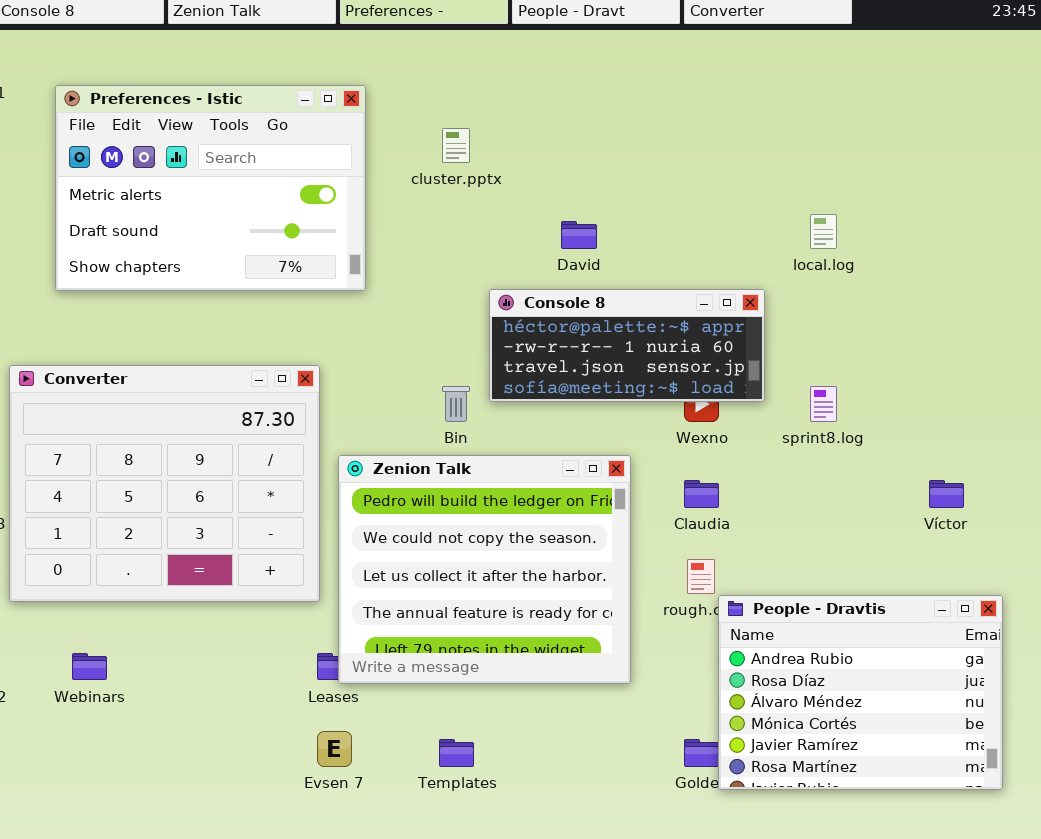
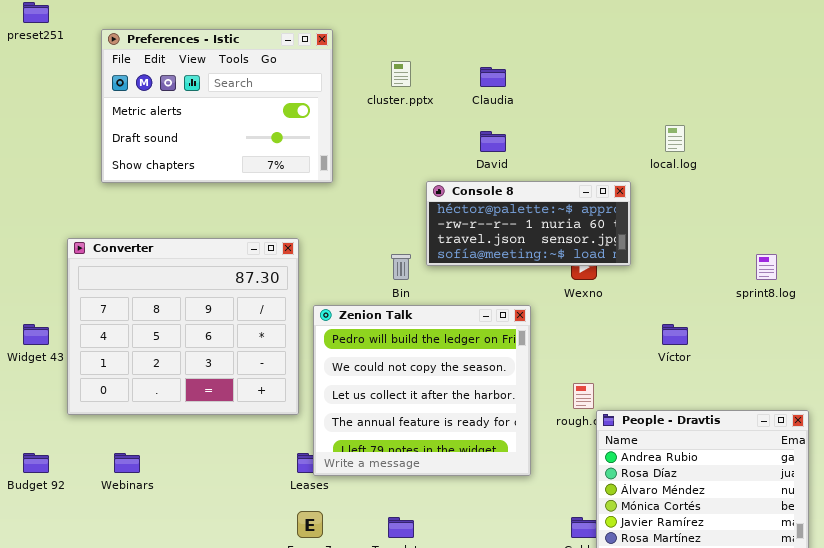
sprint8.log: [810,386,837,422] -> [756,254,777,280], moved
Claudia: [684,480,719,508] -> [480,67,506,87], moved
Víctor: [929,480,964,508] -> [662,324,688,345], moved

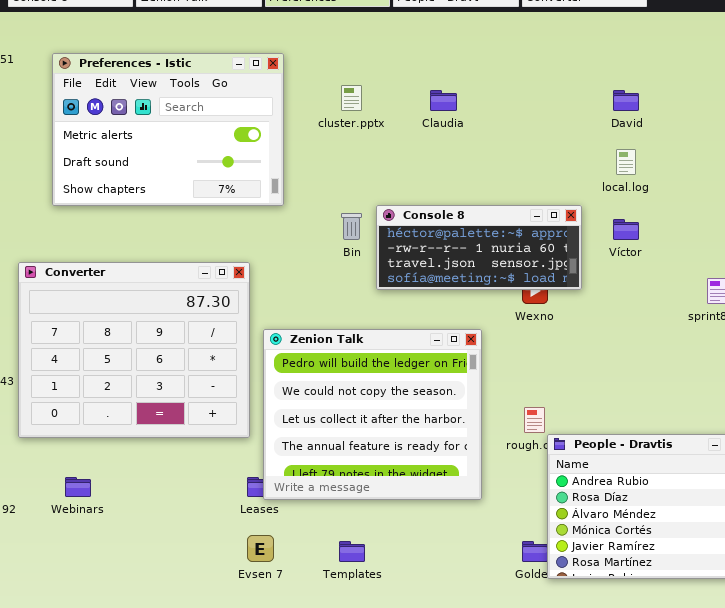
David: [480,131,506,152] -> [613,90,639,111], moved
Bin: [391,254,411,280] -> [341,213,362,240], moved
Víctor: [662,324,688,345] -> [613,219,639,240], moved

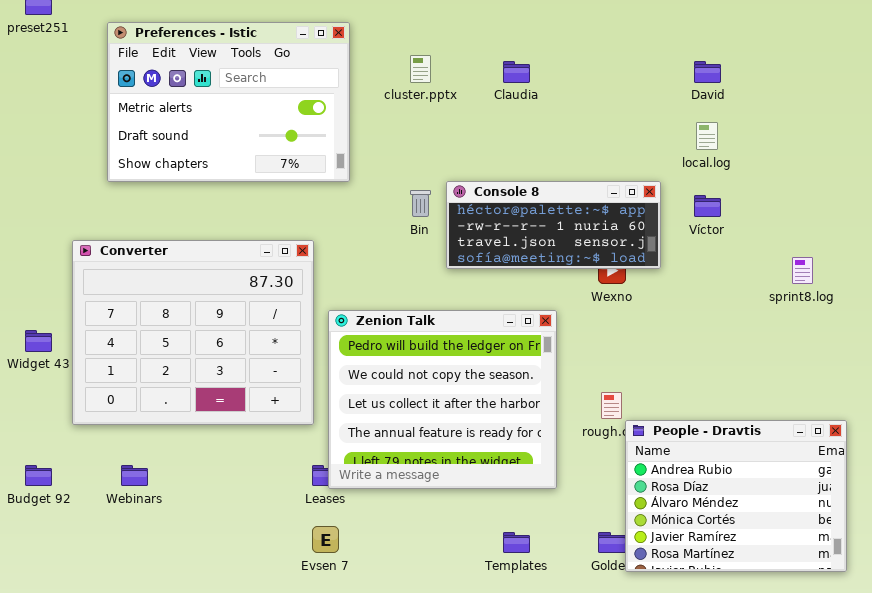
Templates: [339,541,365,562] -> [503,532,530,553], moved

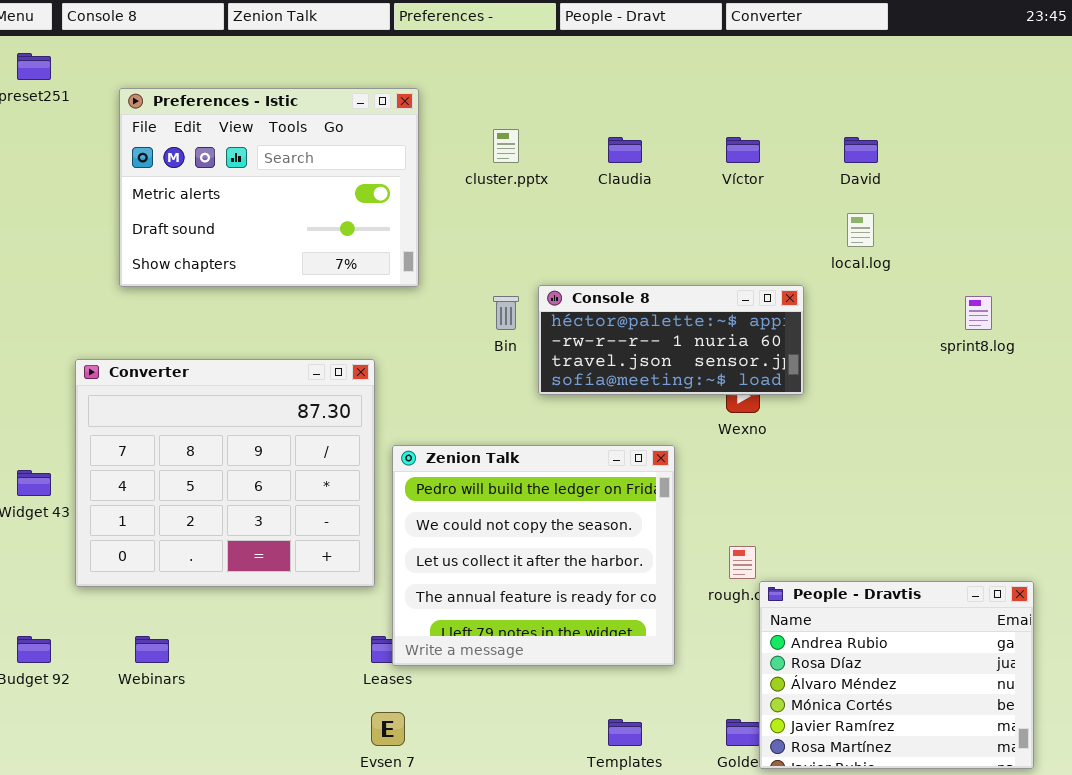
Víctor: [694,195,721,217] -> [726,137,760,163], moved
sprint8.log: [792,257,813,284] -> [965,296,992,330], moved

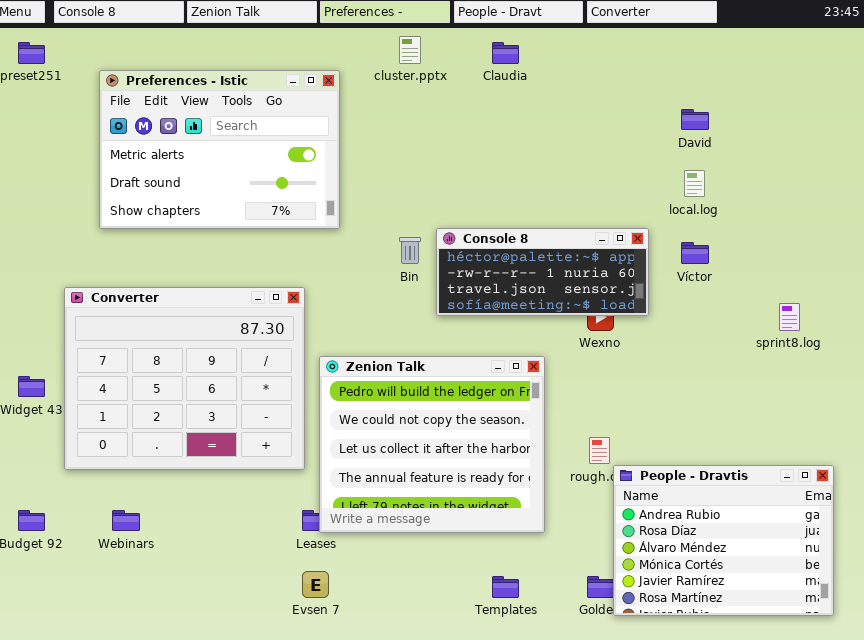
cluster.pptx: [493,129,519,163] -> [399,36,421,64], moved
Claudia: [608,137,642,163] -> [492,42,519,64], moved
Víctor: [726,137,760,163] -> [681,242,709,264], moved
sprint8.log: [965,296,992,330] -> [779,303,800,331], moved

